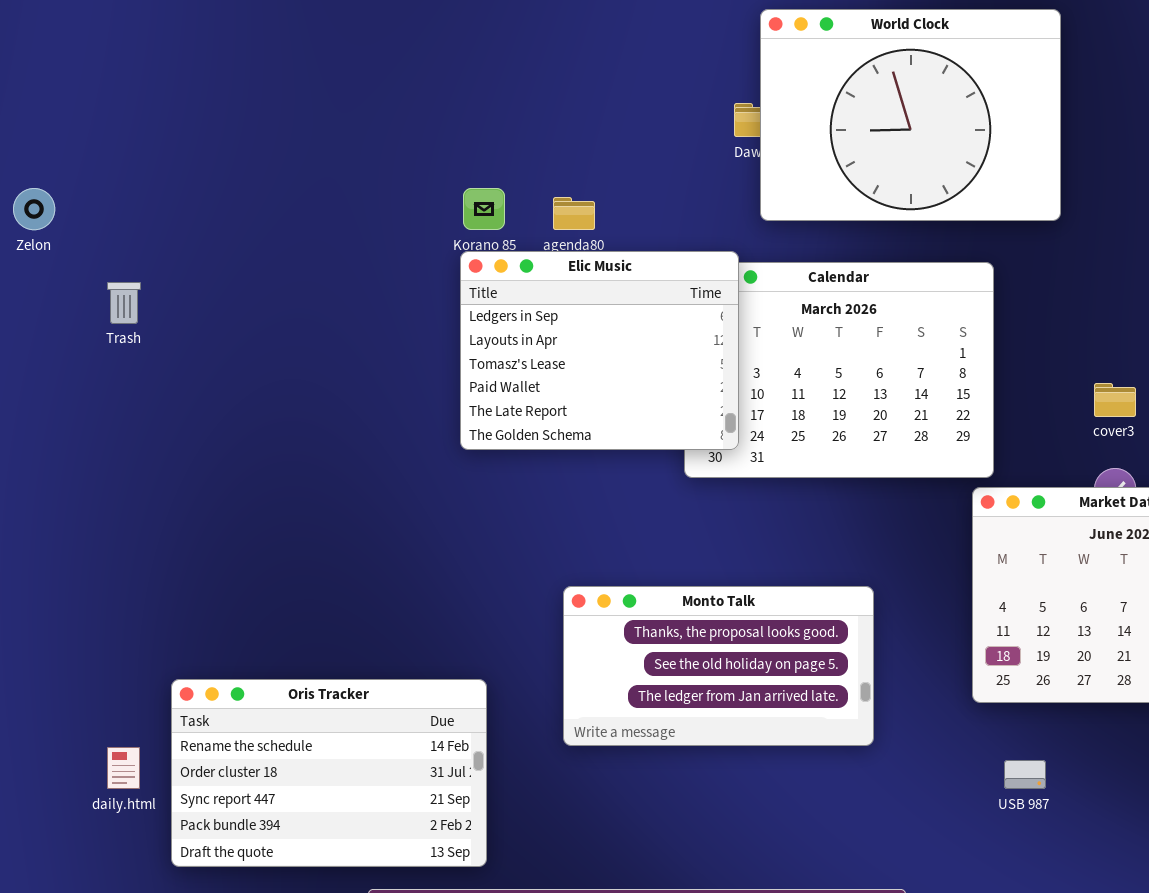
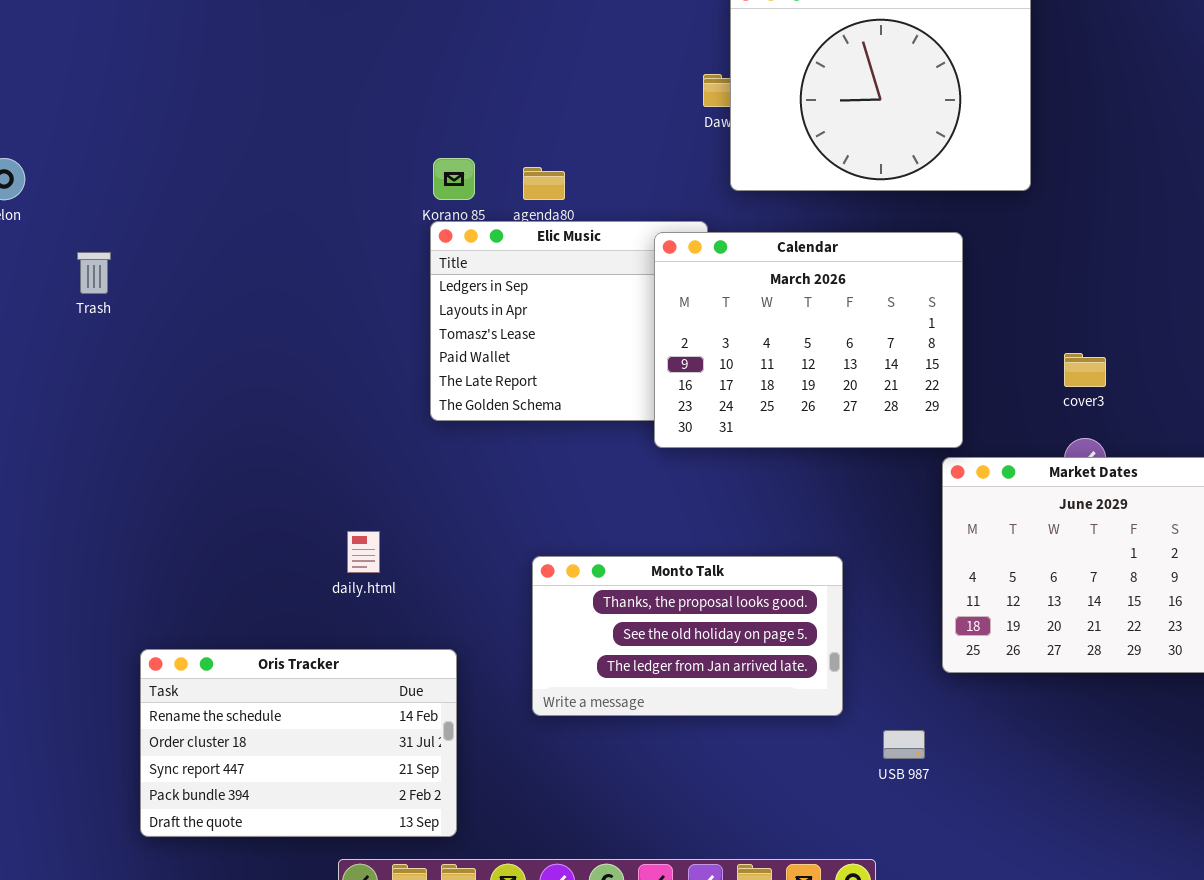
Calendar: [684,262,994,478] -> [654,232,963,448], raised
daily.html: [107,747,140,789] -> [347,531,380,573], moved
USB 987: [1004,760,1046,789] -> [883,730,925,759], moved

